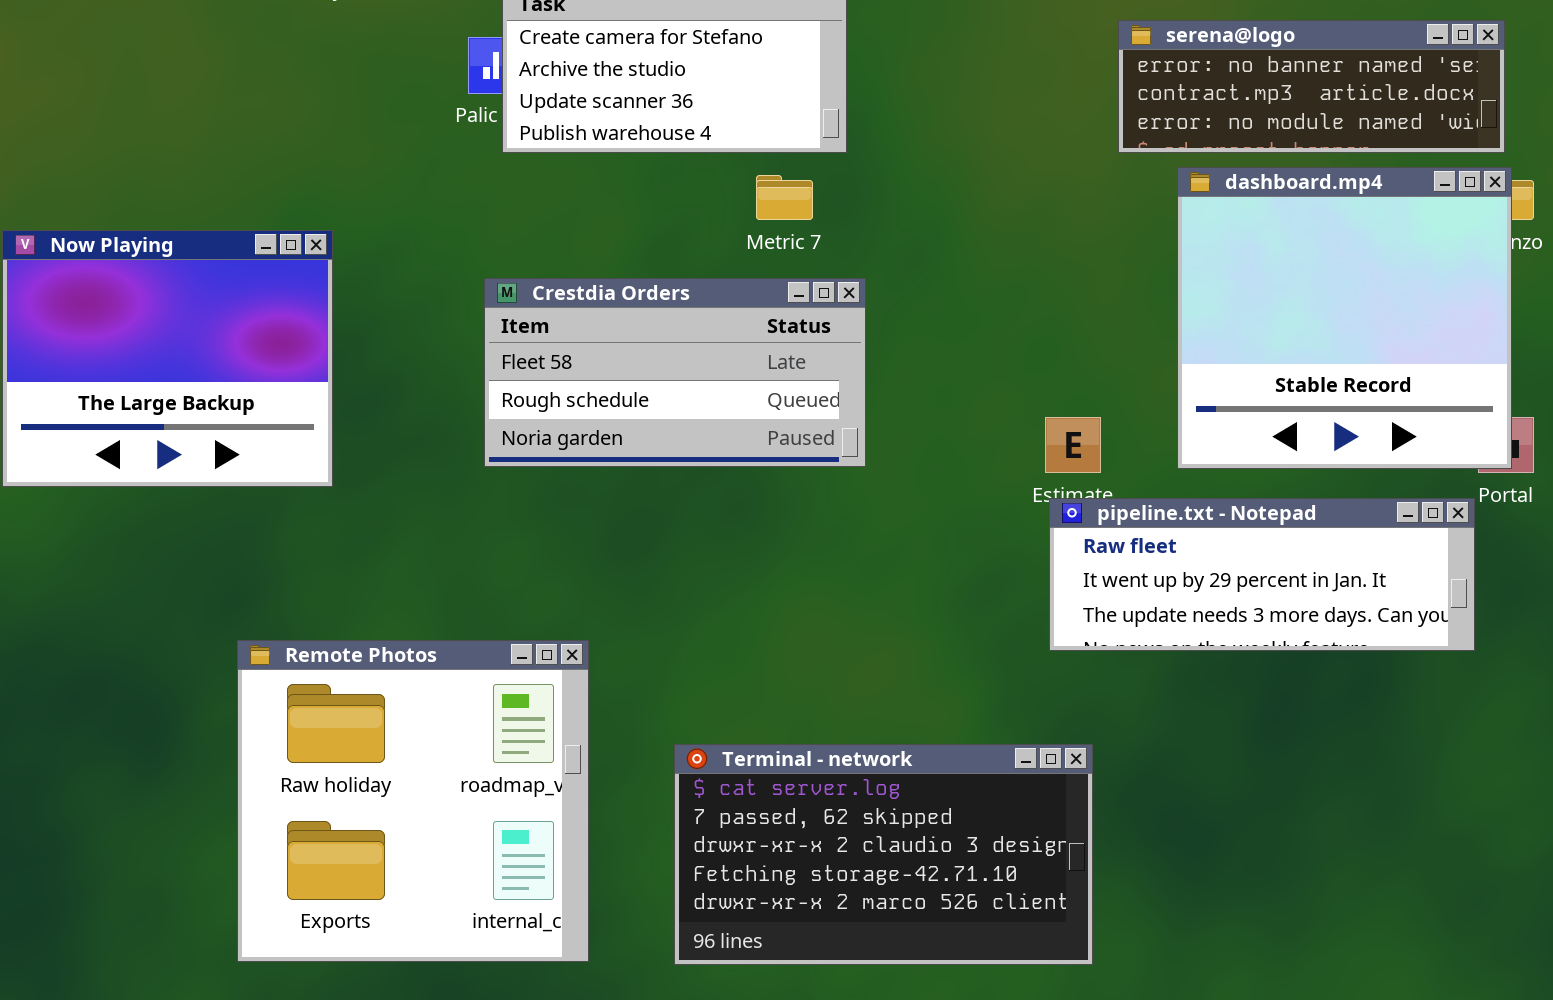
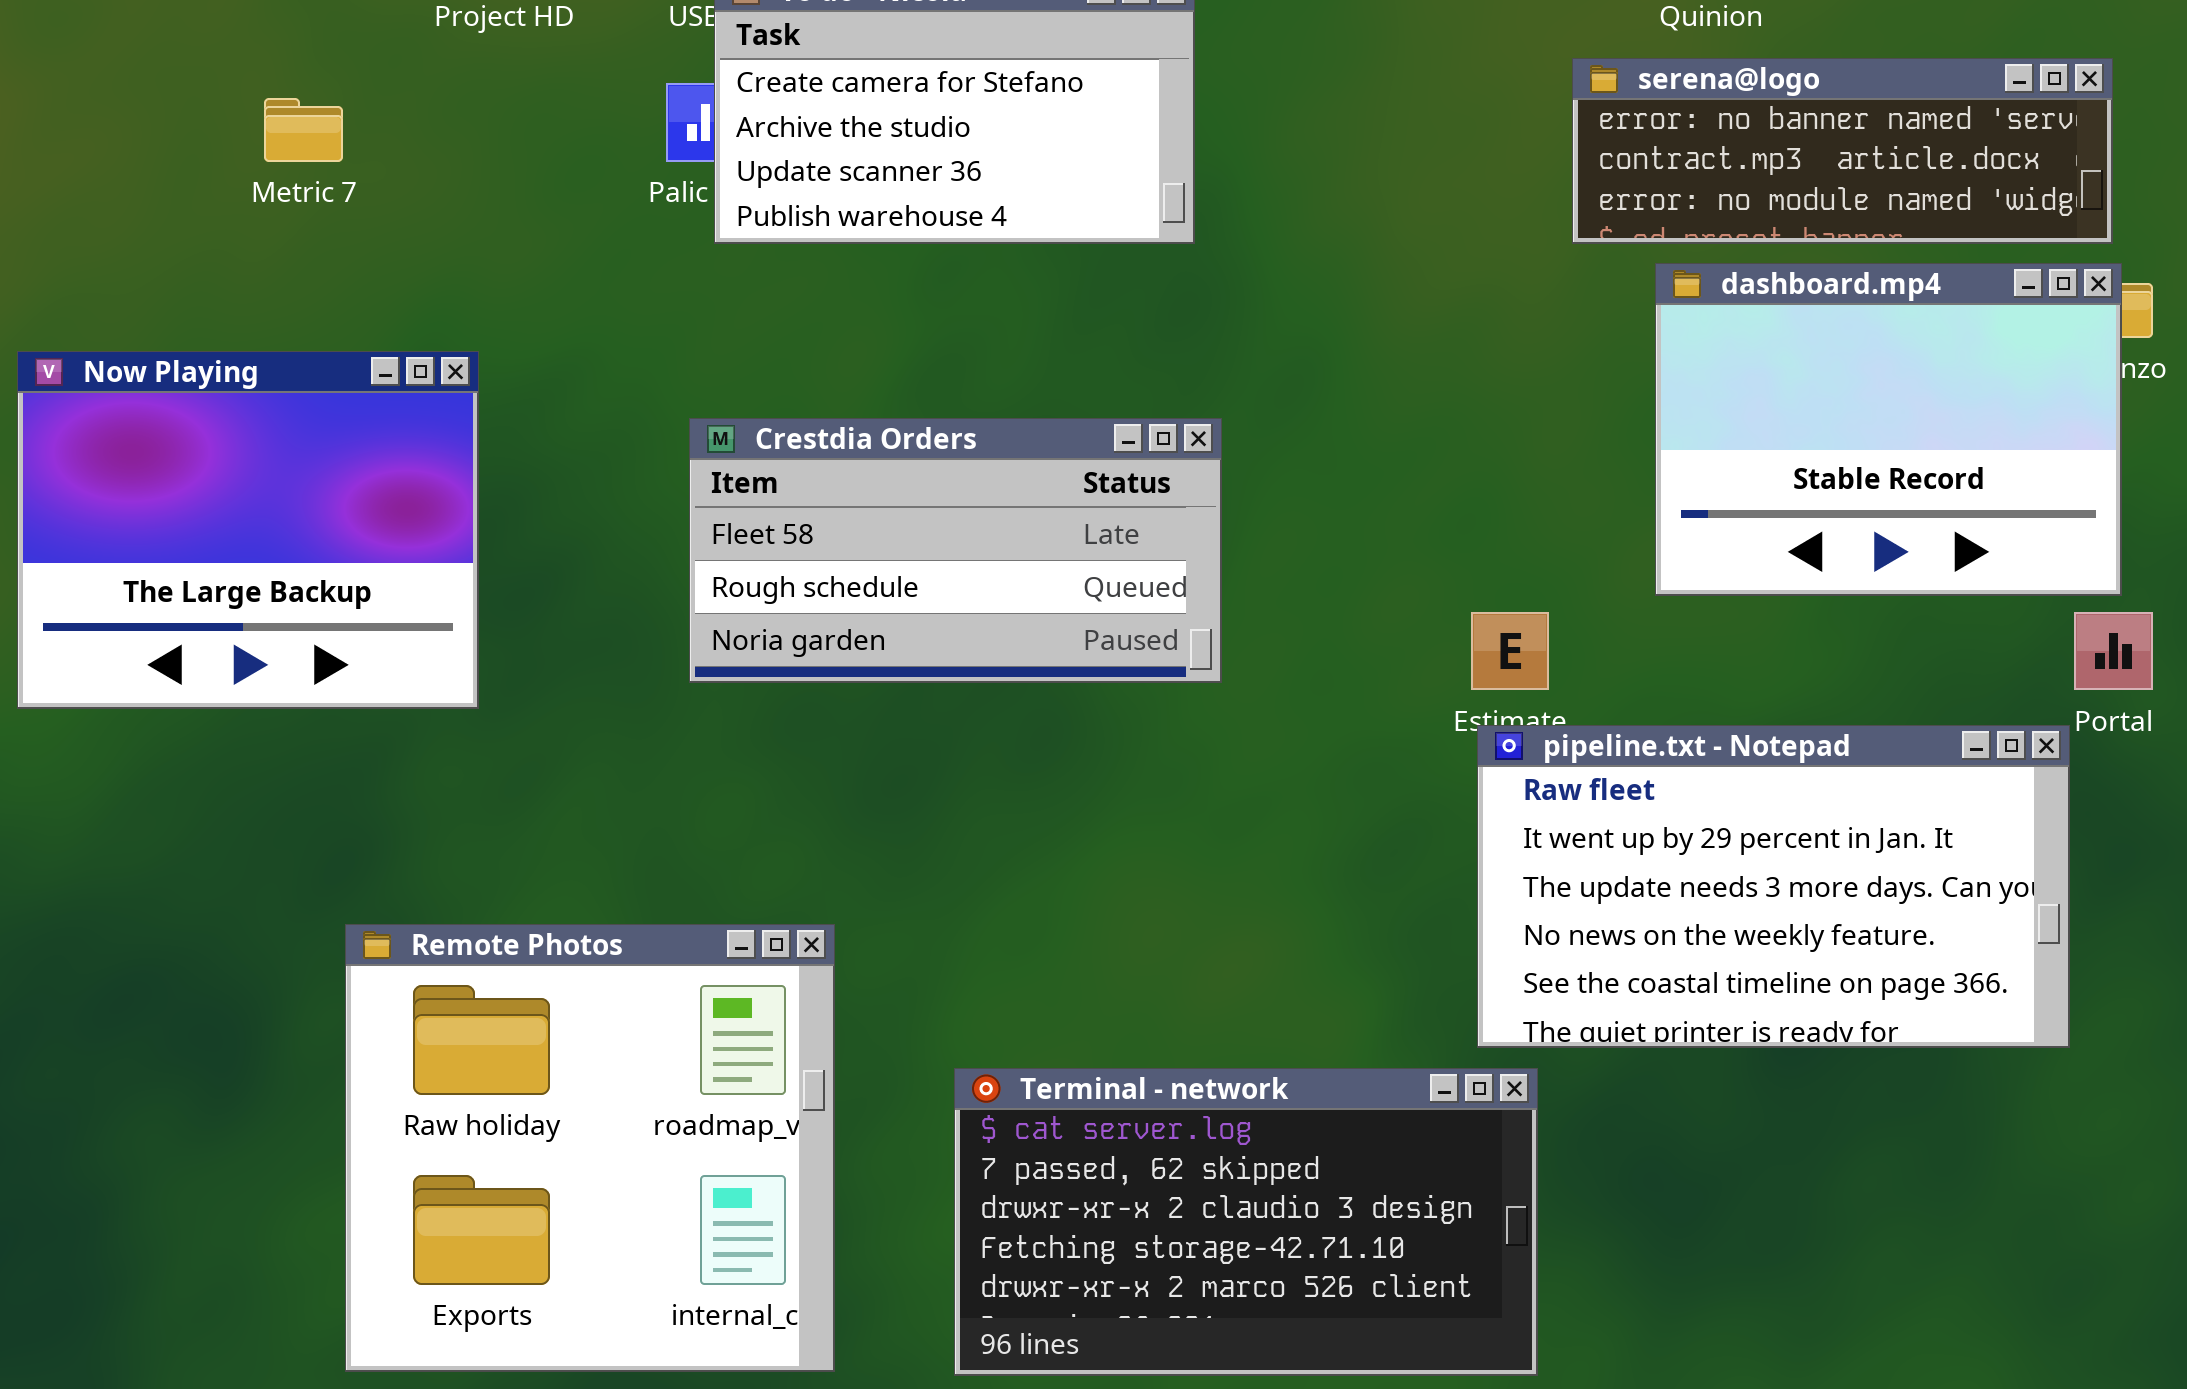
dashboard.mp4: [1177,167,1512,469] -> [1655,263,2122,596], resized
Metric 7: [756,175,813,220] -> [264,98,343,162], moved
pipeline.txt - Notepad: [1049,498,1475,651] -> [1477,725,2070,1048], resized

